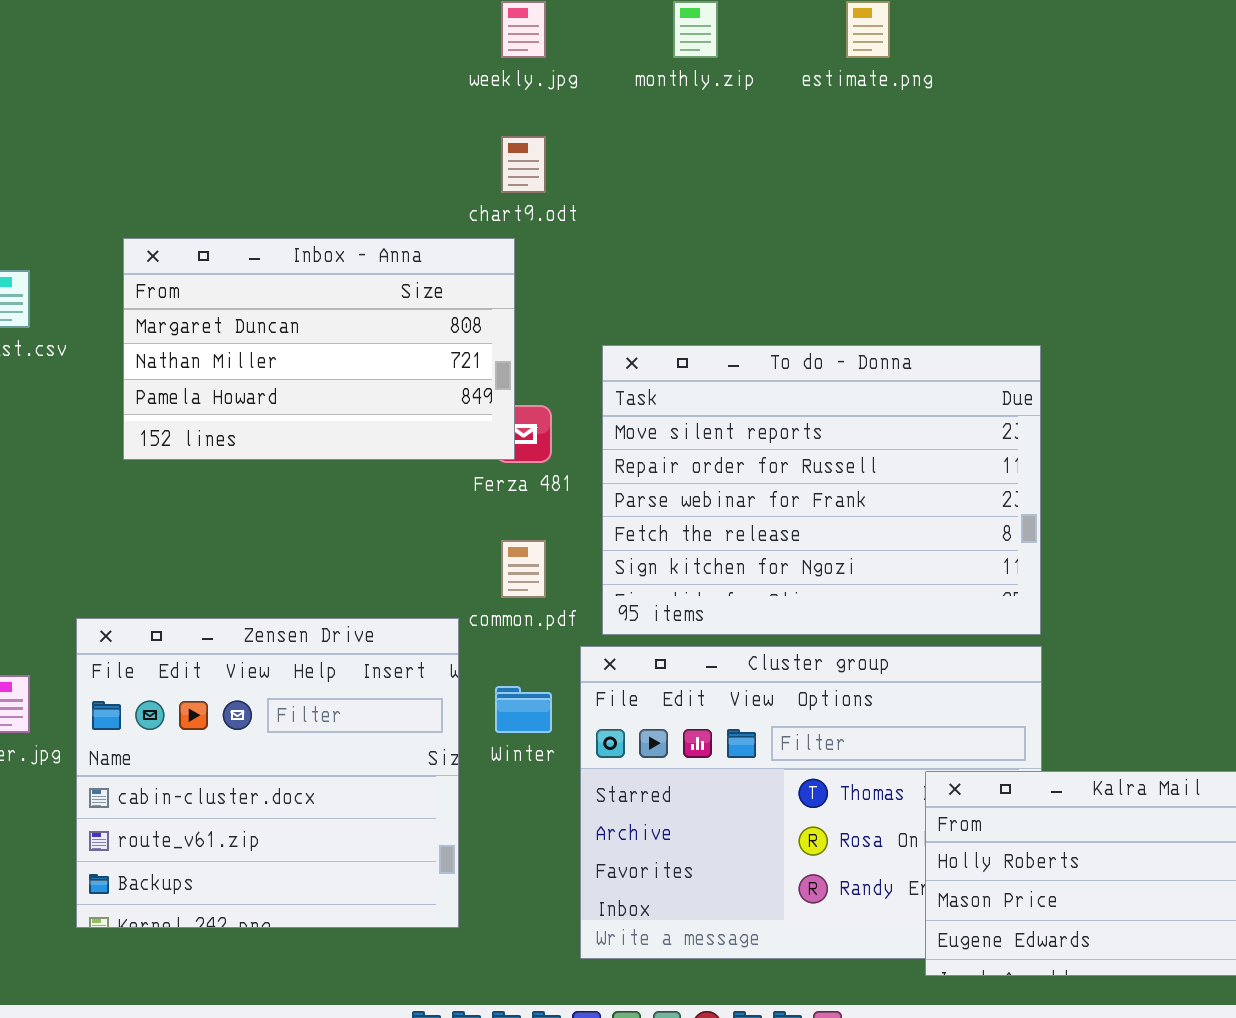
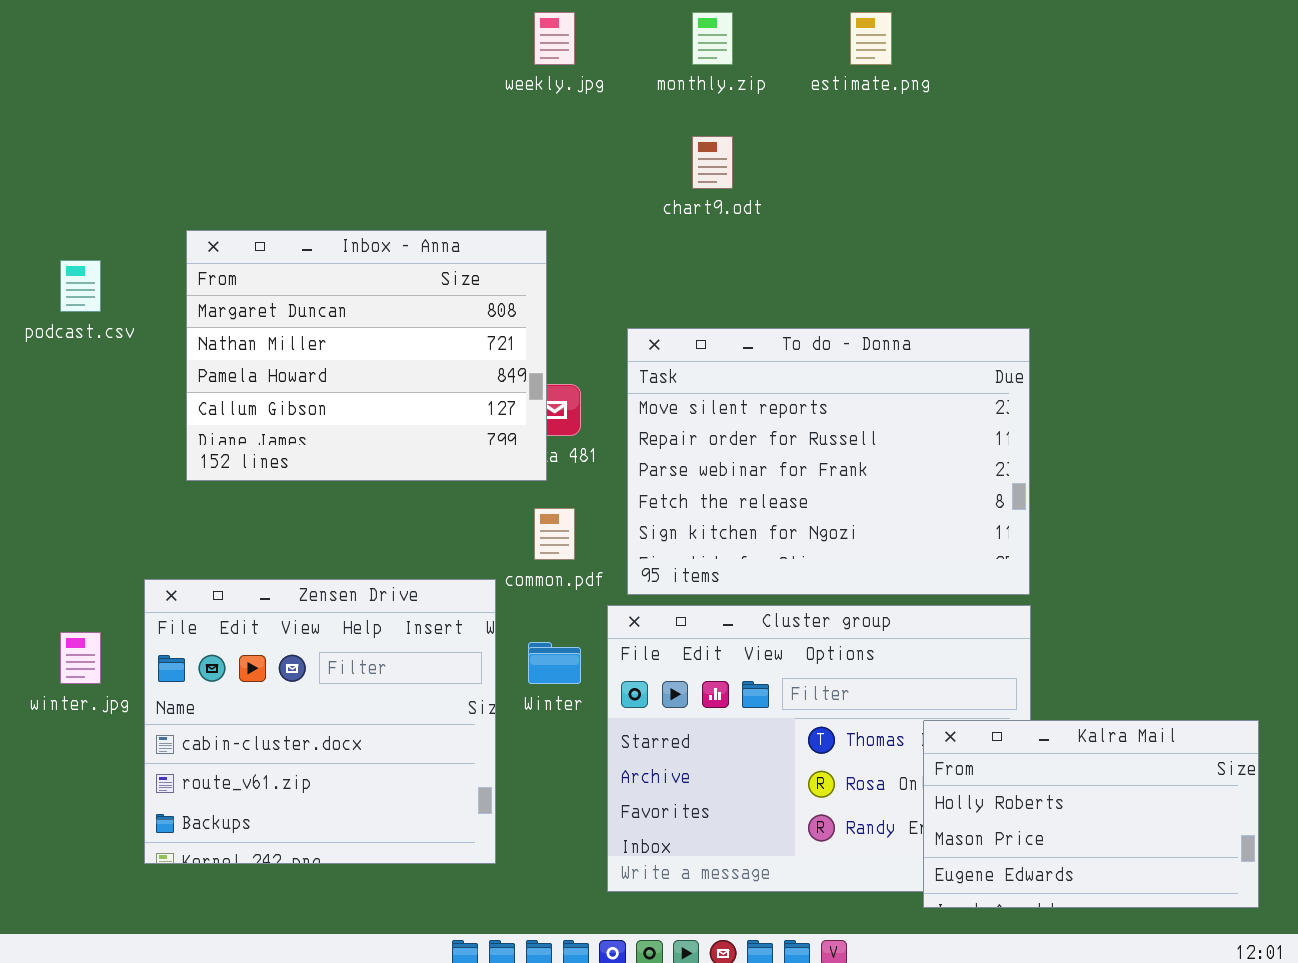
chart9.odt: [501,136,546,193] -> [692,136,733,189], moved
Inbox - Anna: [123,238,515,460] -> [186,230,547,481], resized

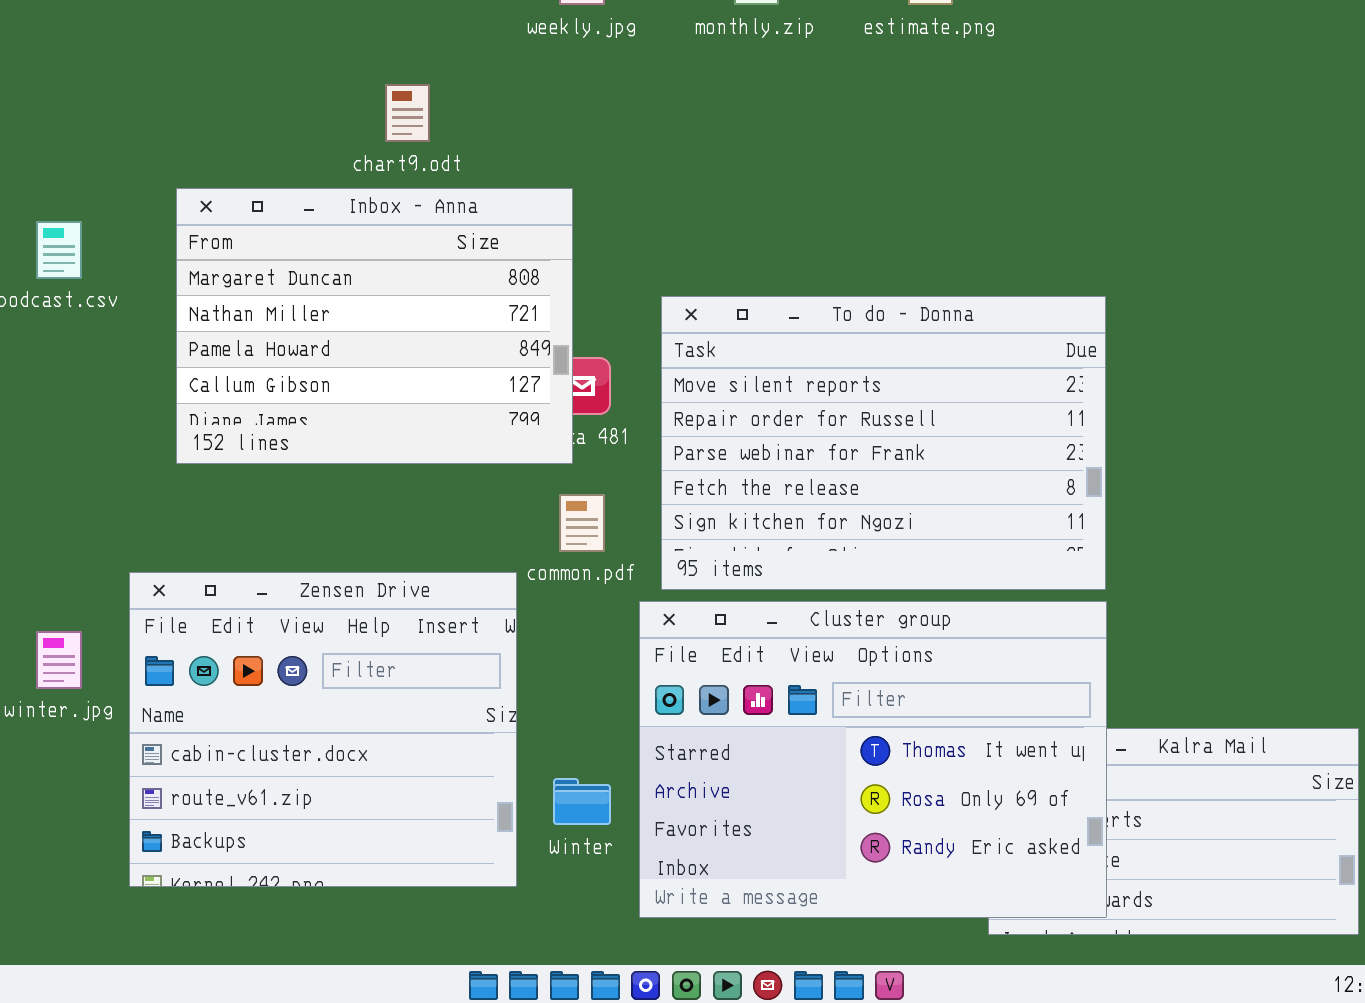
chart9.odt: [692,136,733,189] -> [385,84,430,142], moved
Cluster group: [607,605,1031,892] -> [639,601,1107,918], raised
Winter: [528,642,581,684] -> [553,778,611,825], moved

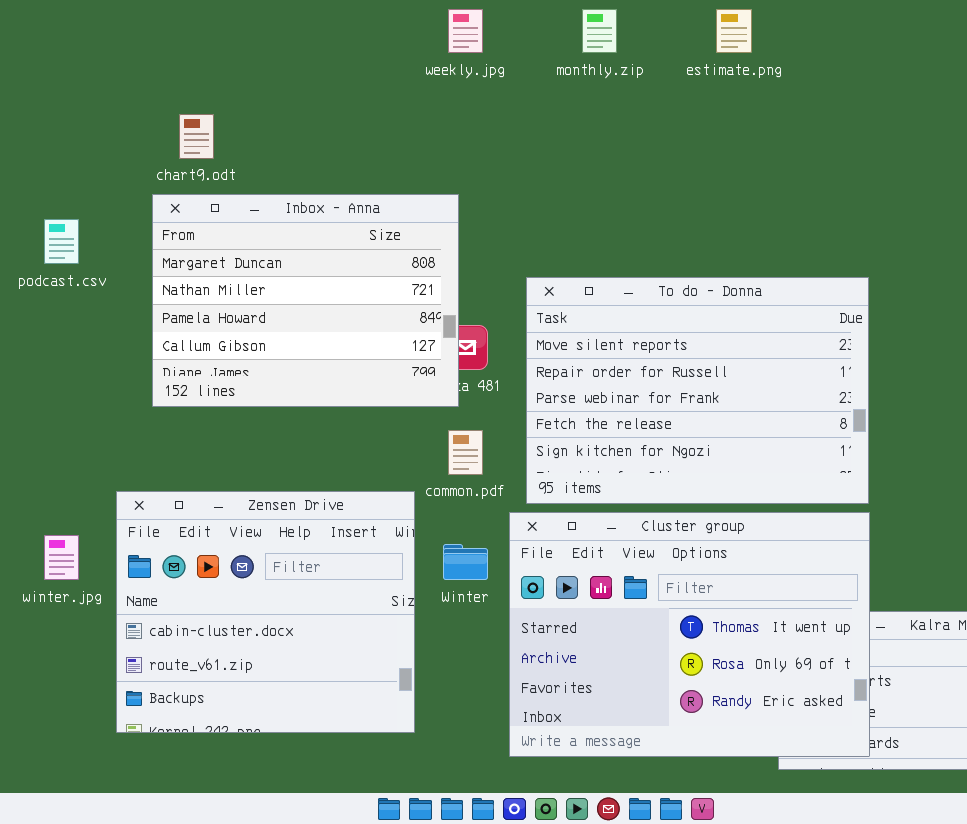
chart9.odt: [385,84,430,142] -> [179,114,214,159], moved
Winter: [553,778,611,825] -> [443,544,488,580], moved

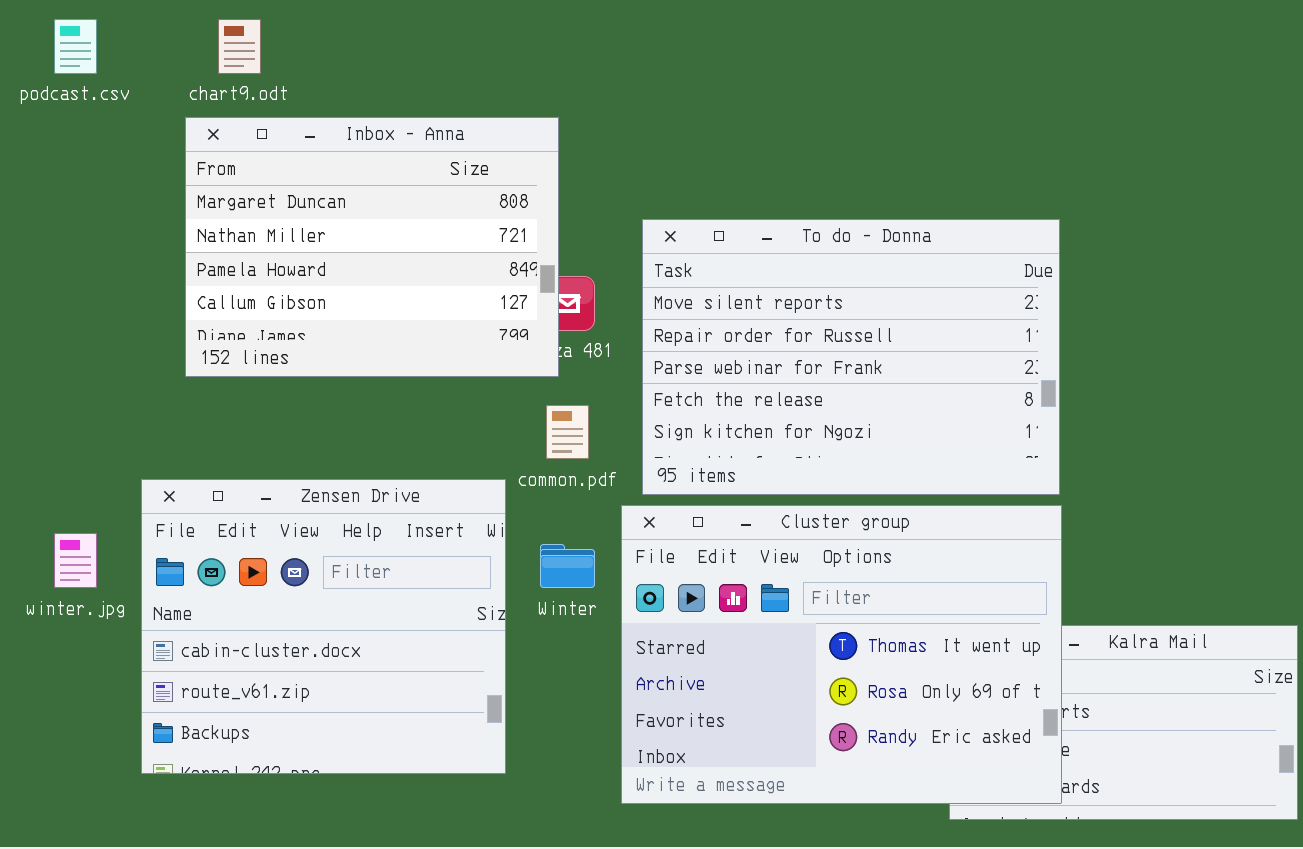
podcast.csv: [44,219,79,264] -> [54,19,97,74], moved

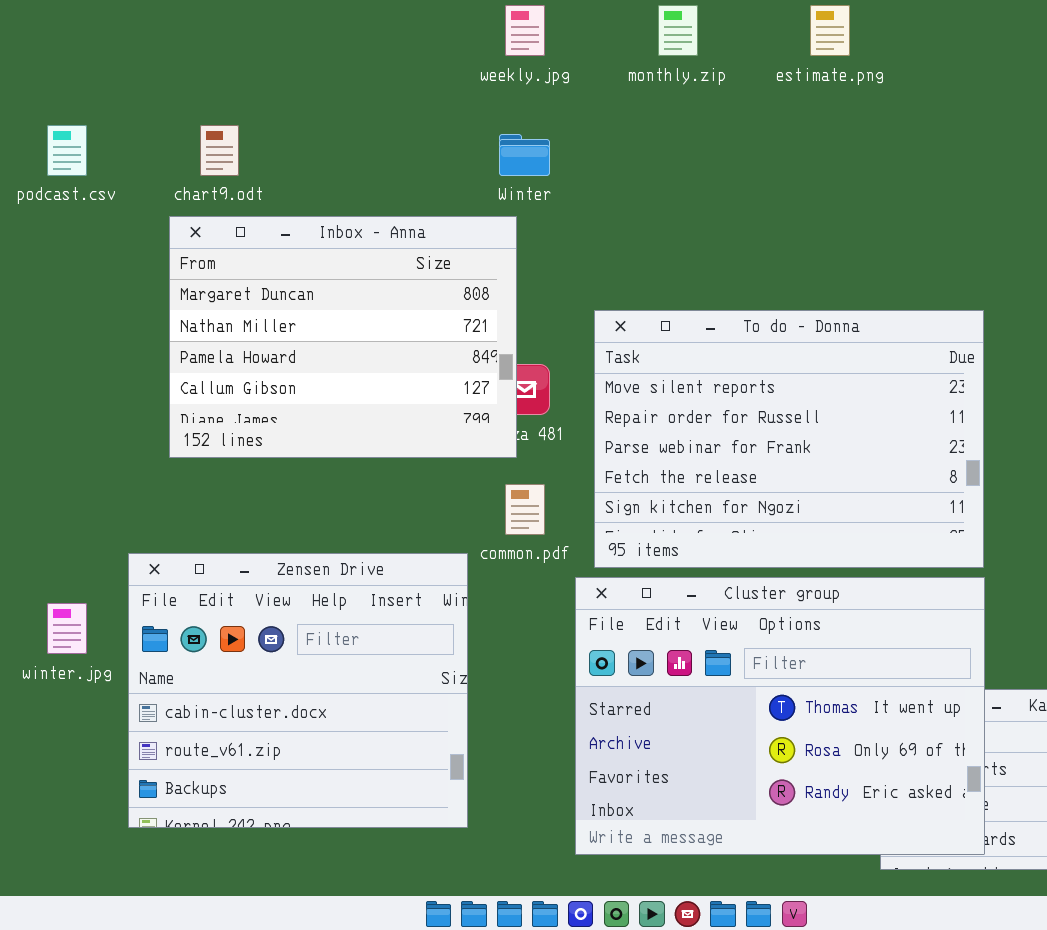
Winter: [540,544,595,588] -> [499,134,550,176], moved

